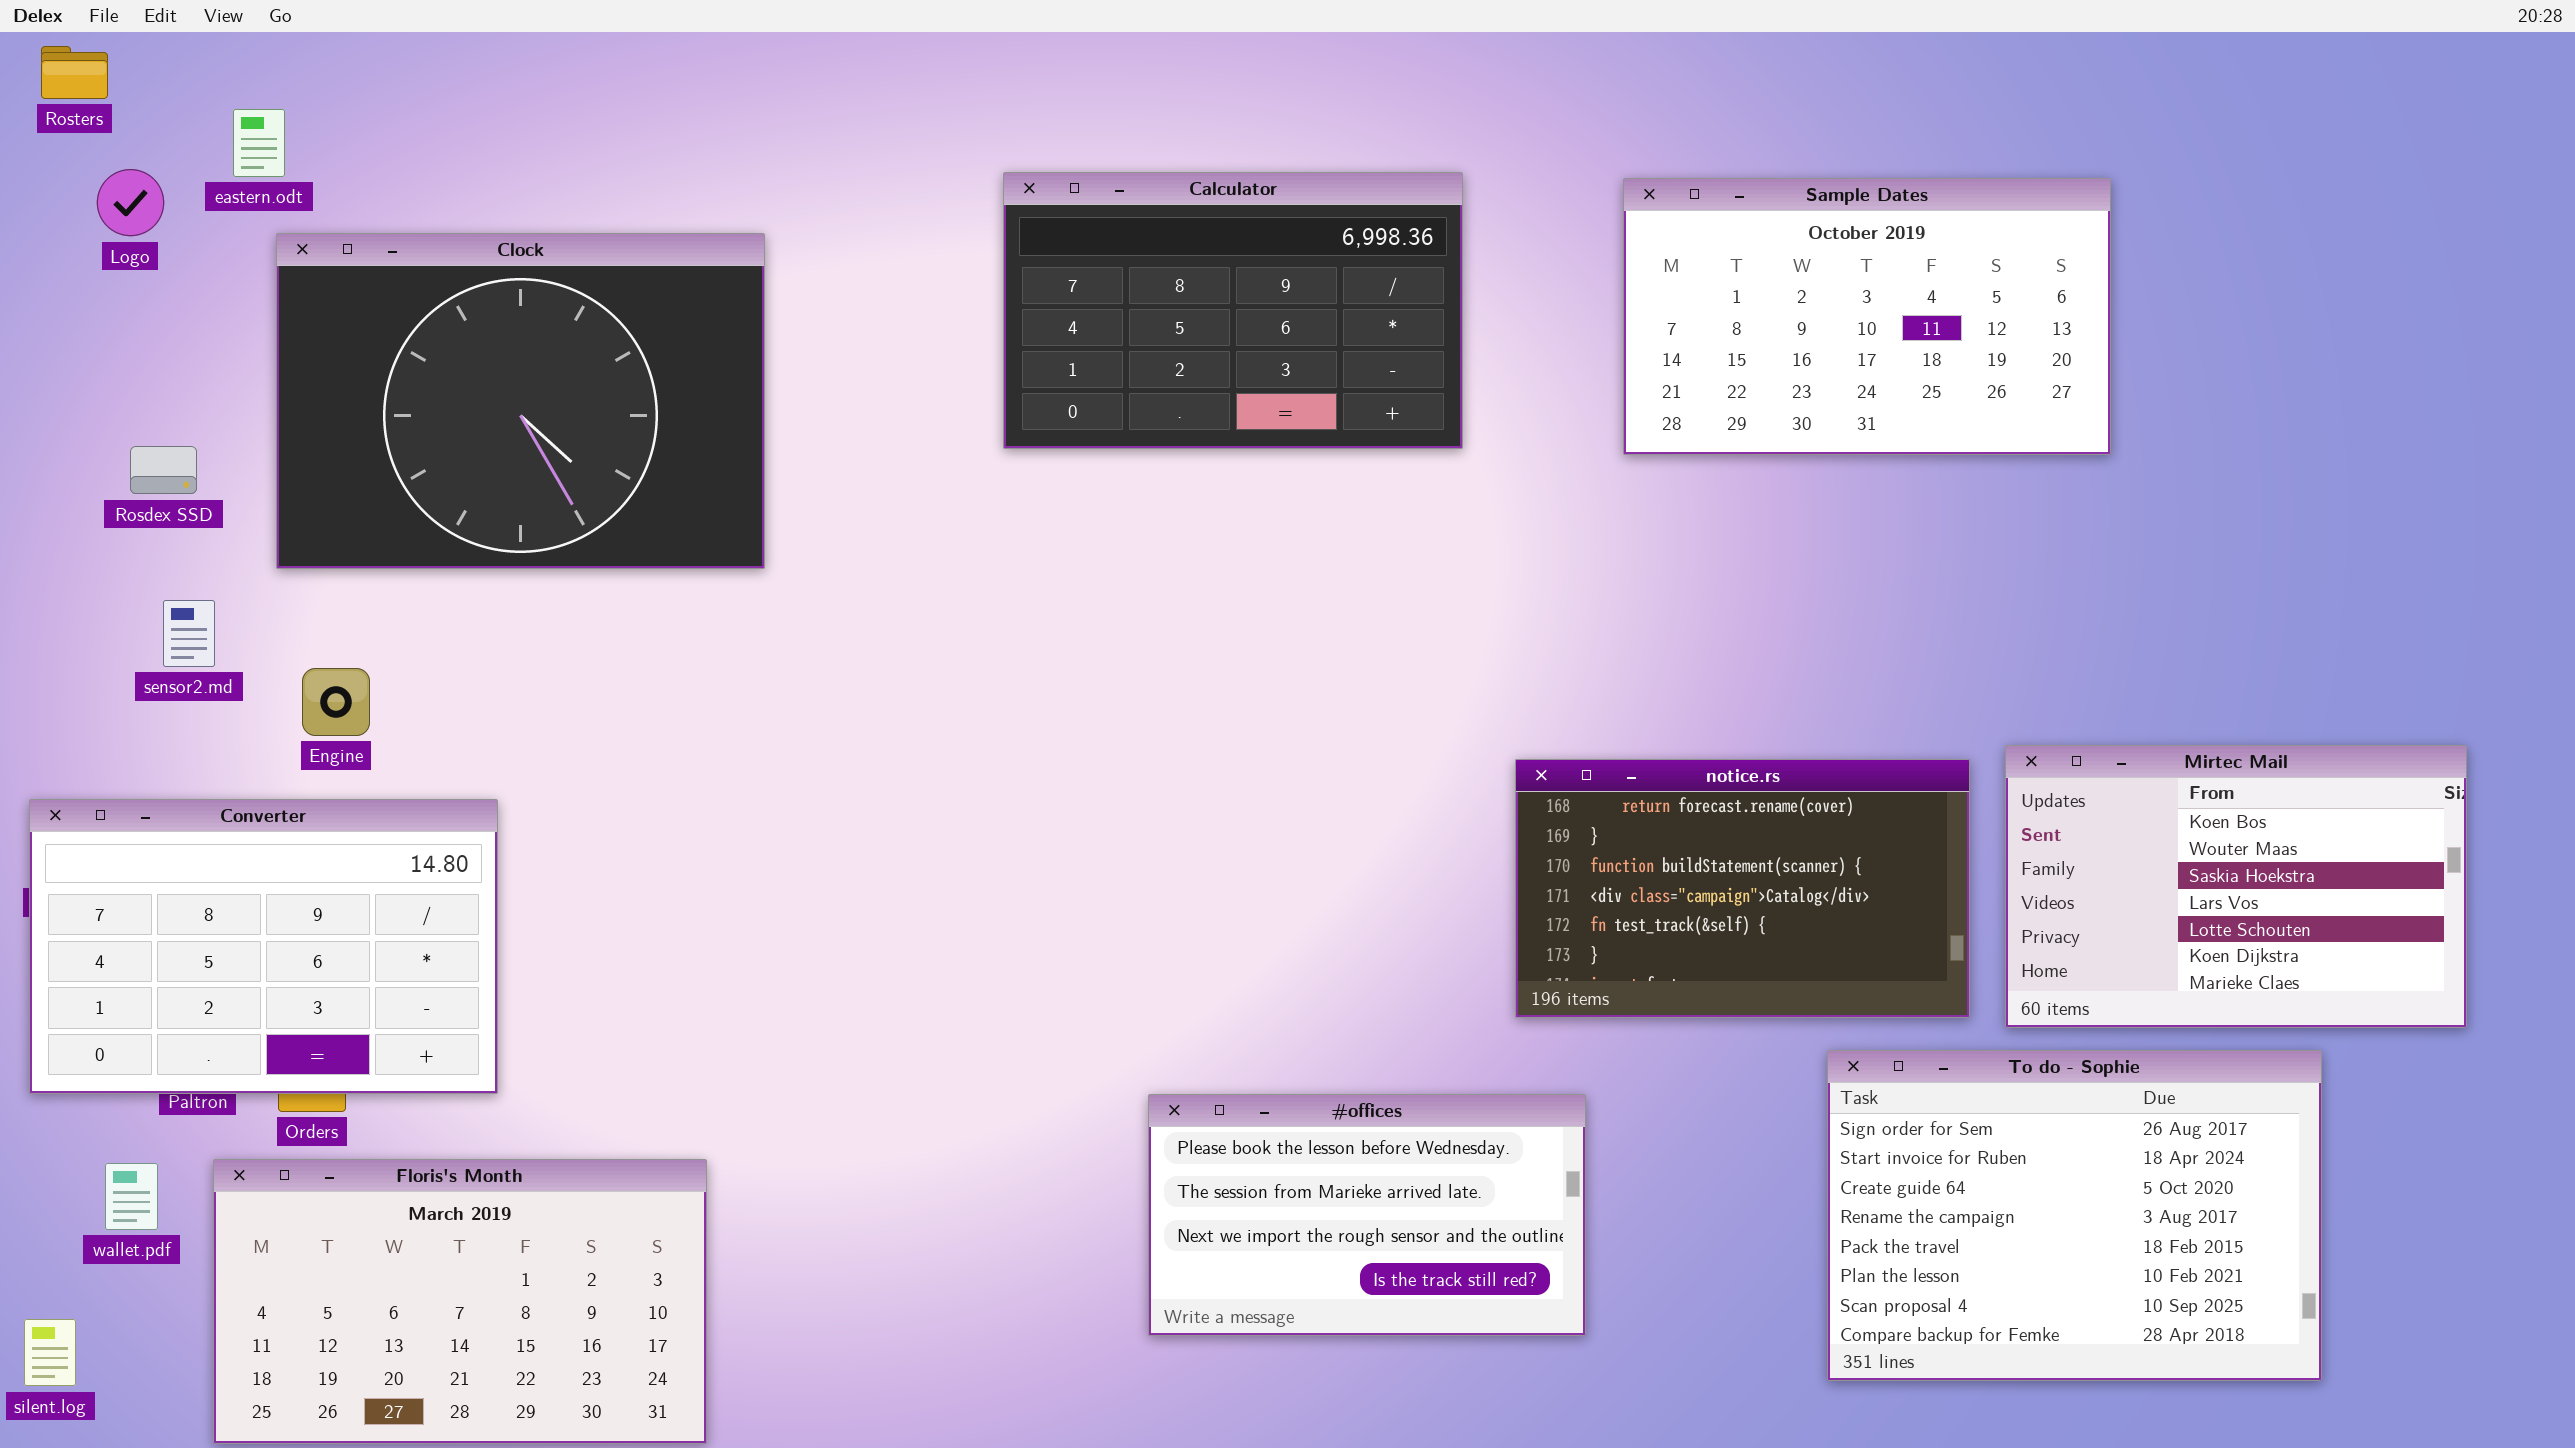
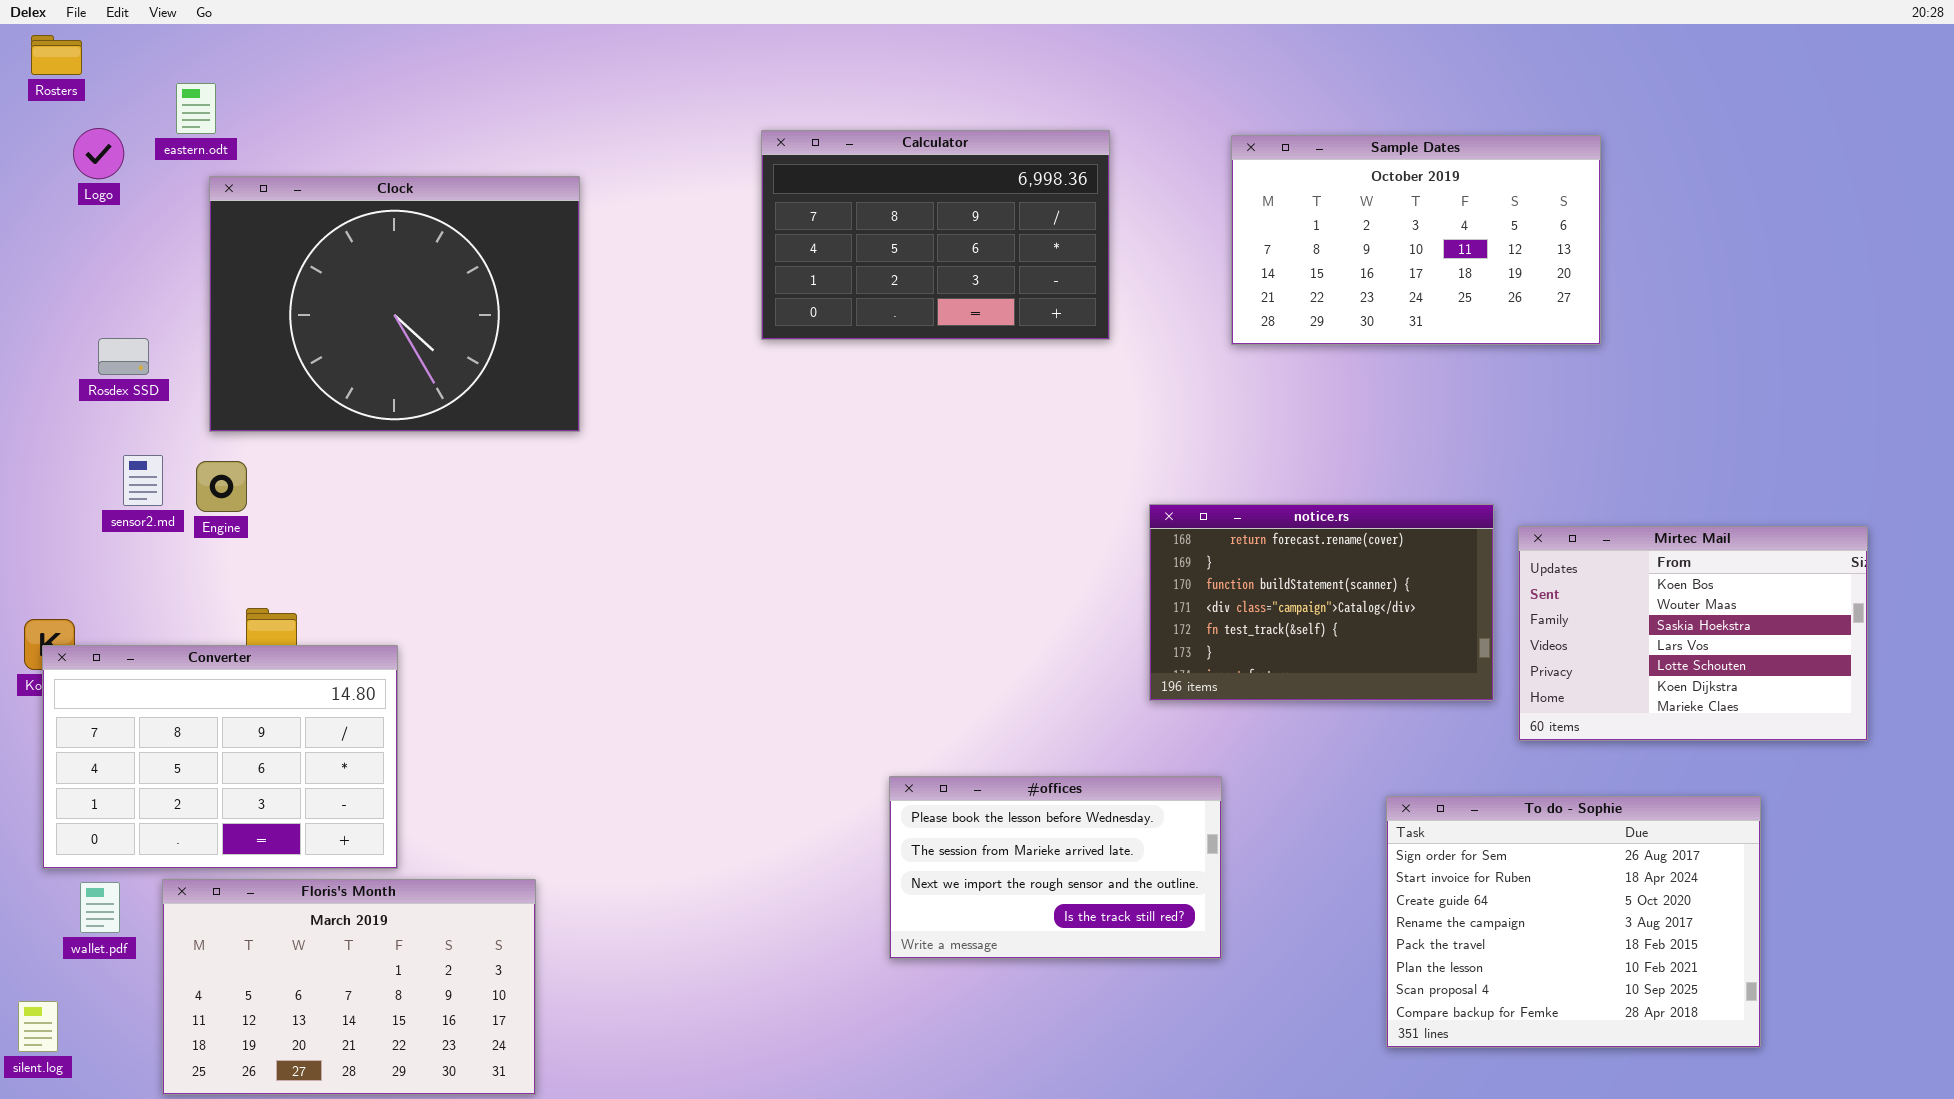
Engine: [302,668,370,736] -> [196,461,247,512], moved
Mirtec Mail: [2005,745,2467,1028] -> [1518,526,1868,741], moved
notice.rs: [1515,759,1970,1018] -> [1149,504,1494,701], moved
Converter: [29,799,498,1094] -> [42,645,398,869], moved
#offices: [1148,1094,1586,1336] -> [889,776,1222,959], moved

